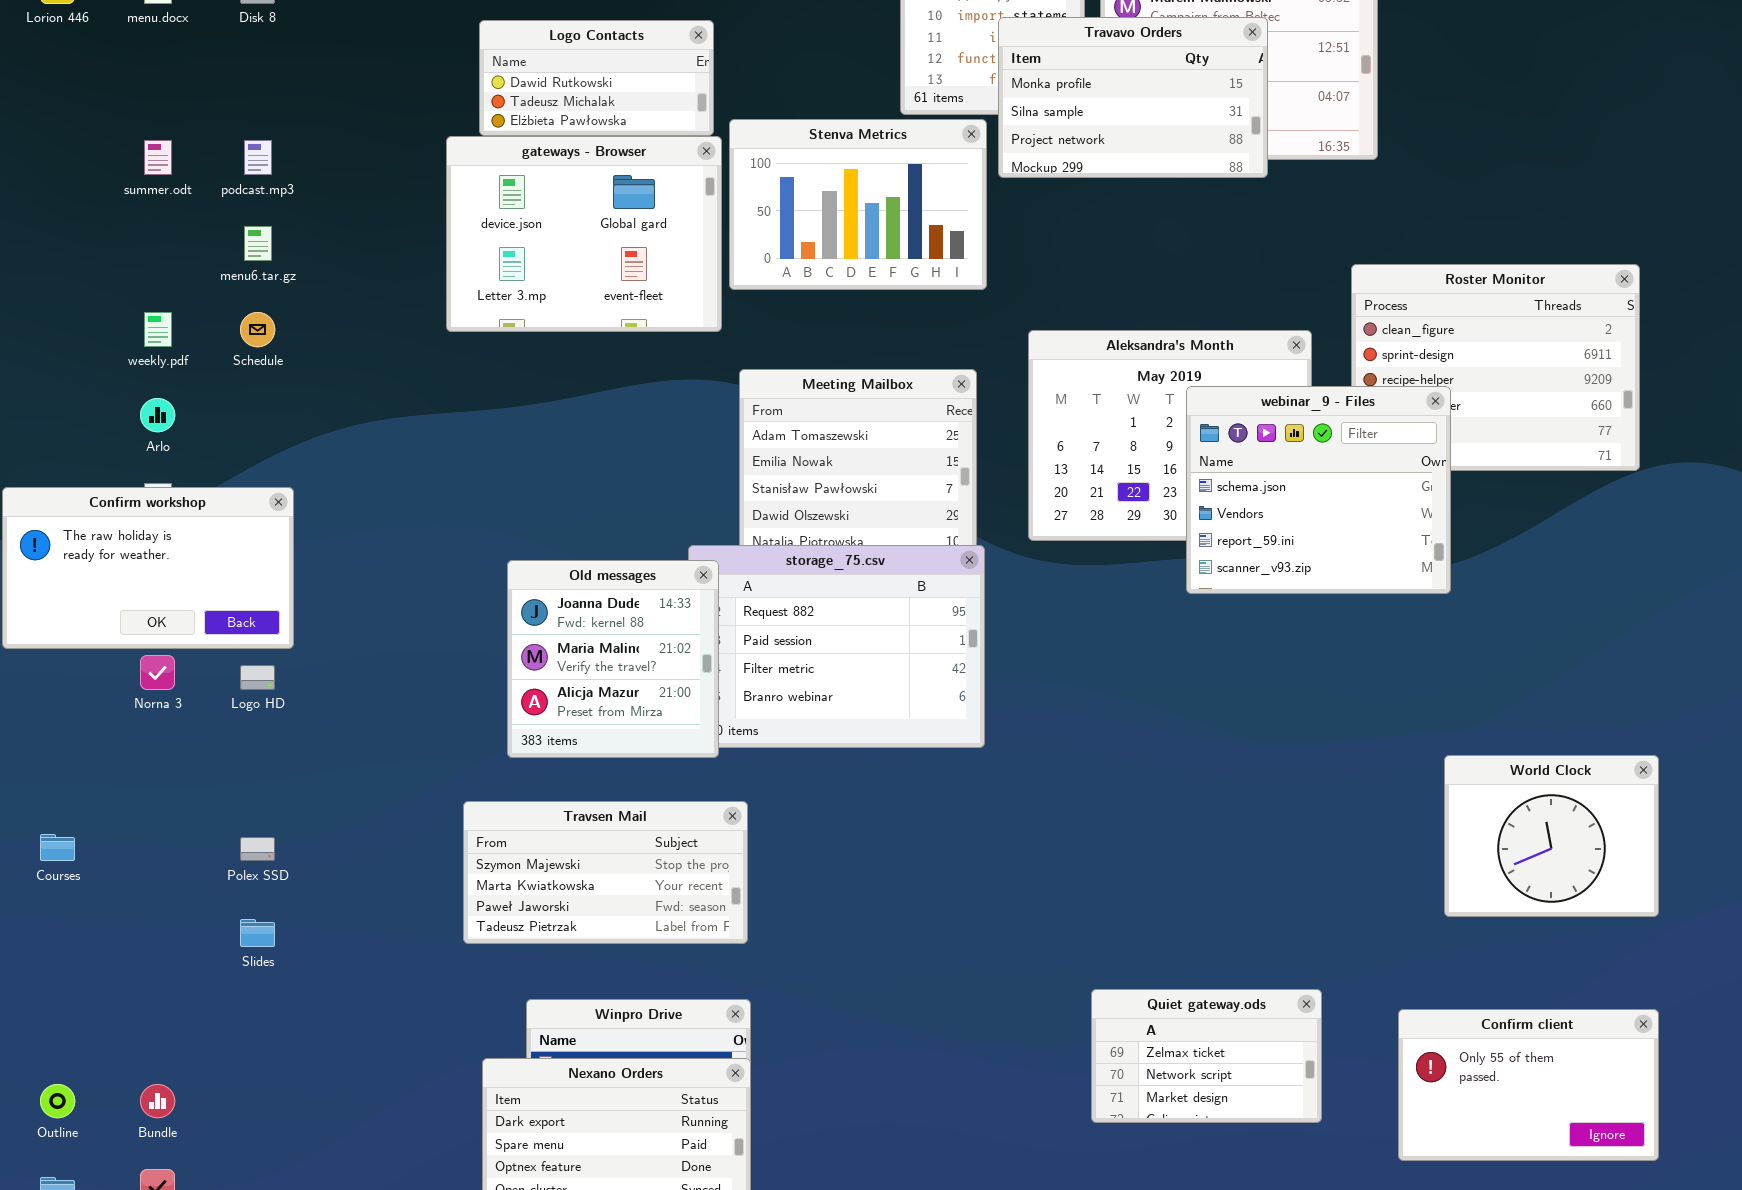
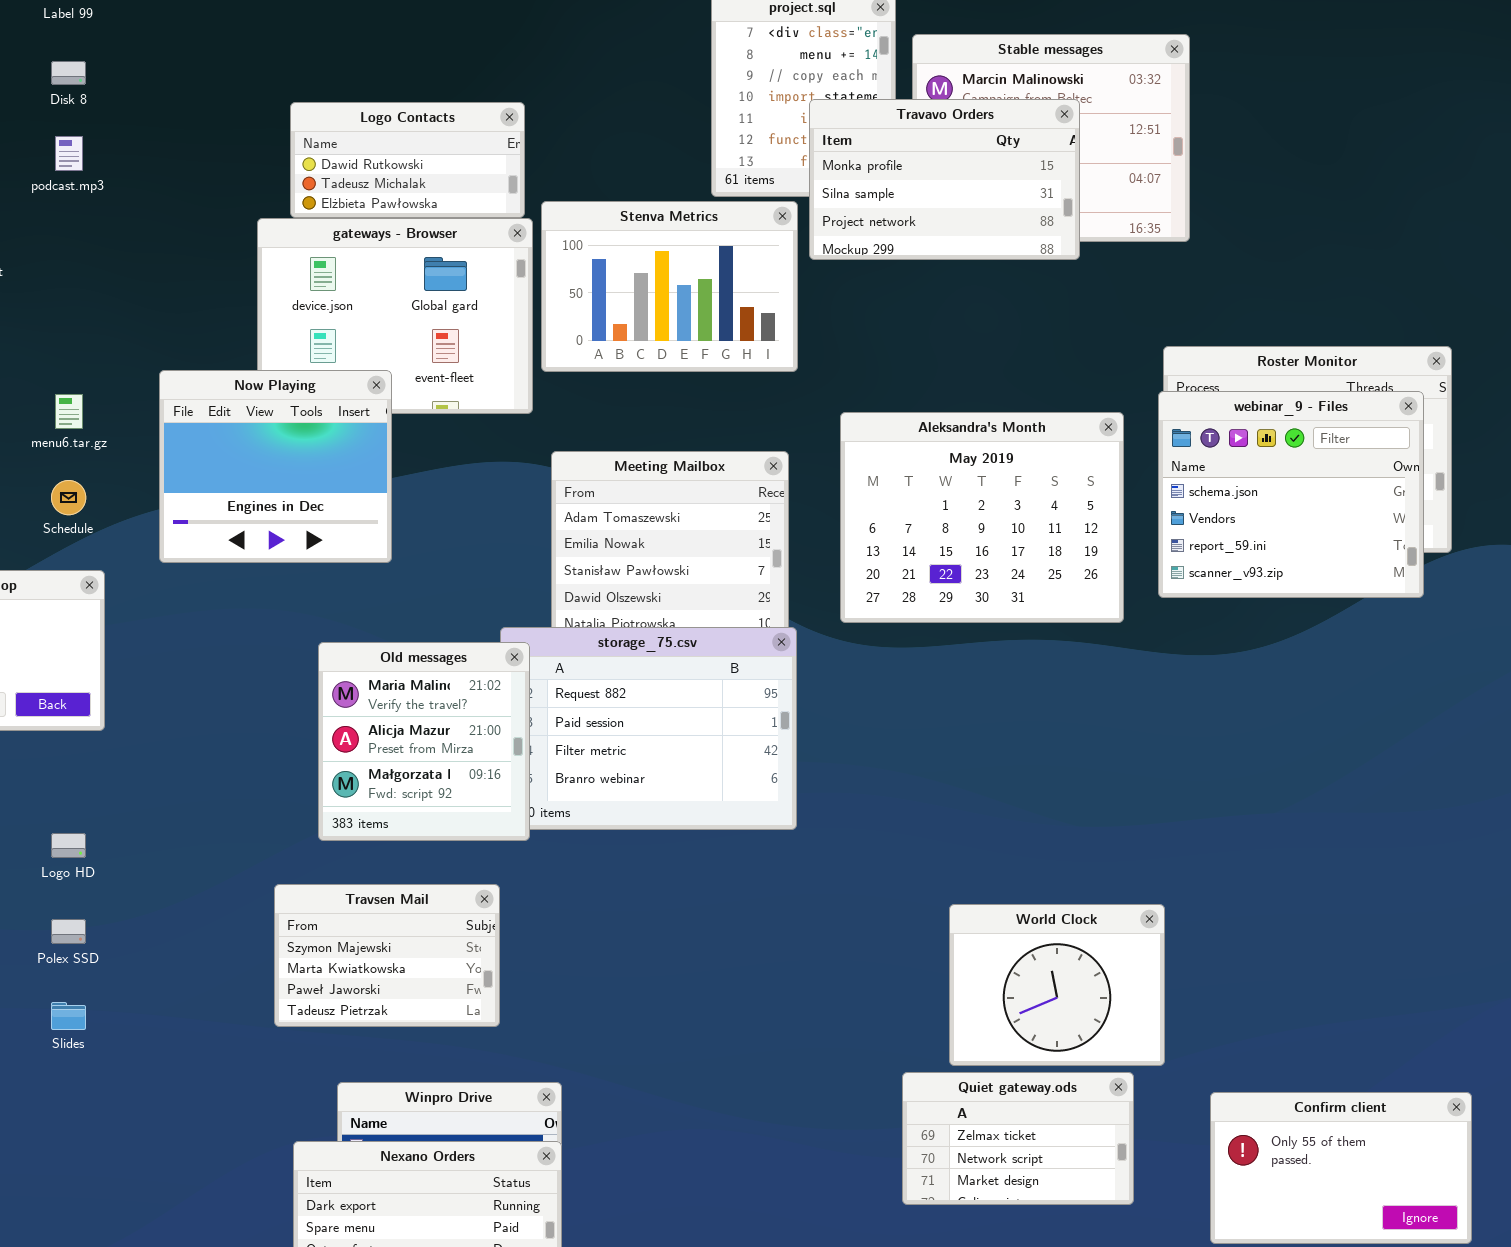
podcast.mp3: [244,140,272,175] -> [55,136,83,171], moved
menu6.tar.gz: [244,226,272,261] -> [55,394,83,429], moved
Now Playing: none -> [159,370,392,563], opened
Schedule: [240,312,275,347] -> [51,480,86,515], moved
webinar_9 - Files: [1186,386,1451,594] -> [1158,391,1424,598], moved
Old messages: [507,560,719,758] -> [318,642,530,841], scrolled down 1 row
Logo HD: [240,665,275,690] -> [51,833,86,858], moved
World Clock: [1444,755,1659,917] -> [949,904,1165,1066], moved
Travsen Mail: [463,801,748,944] -> [274,884,500,1027], resized

